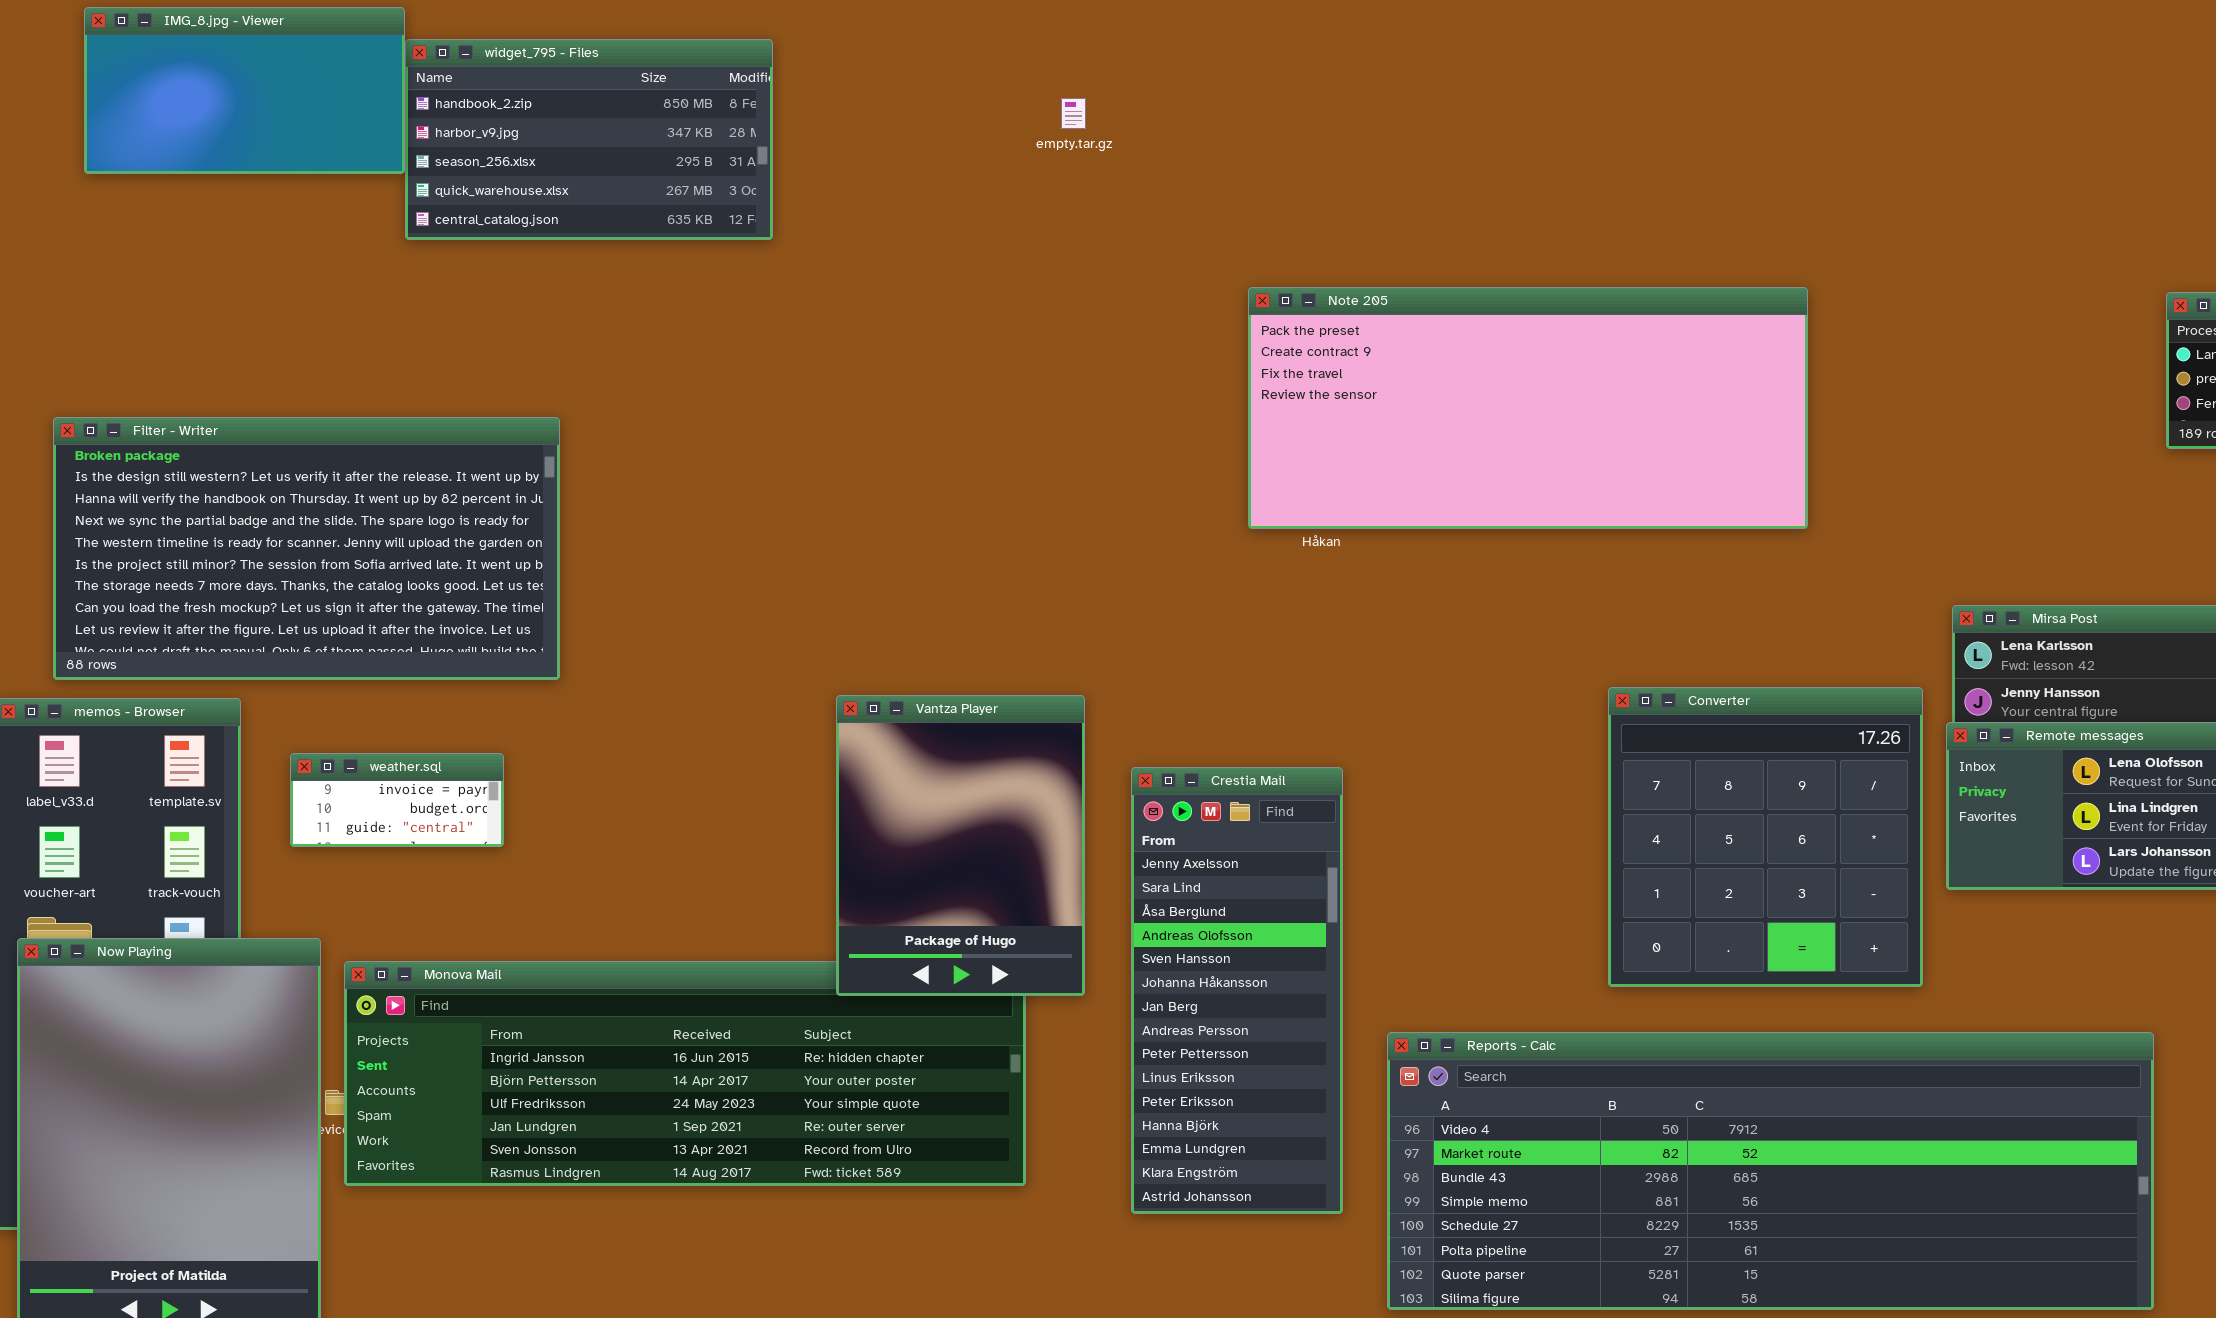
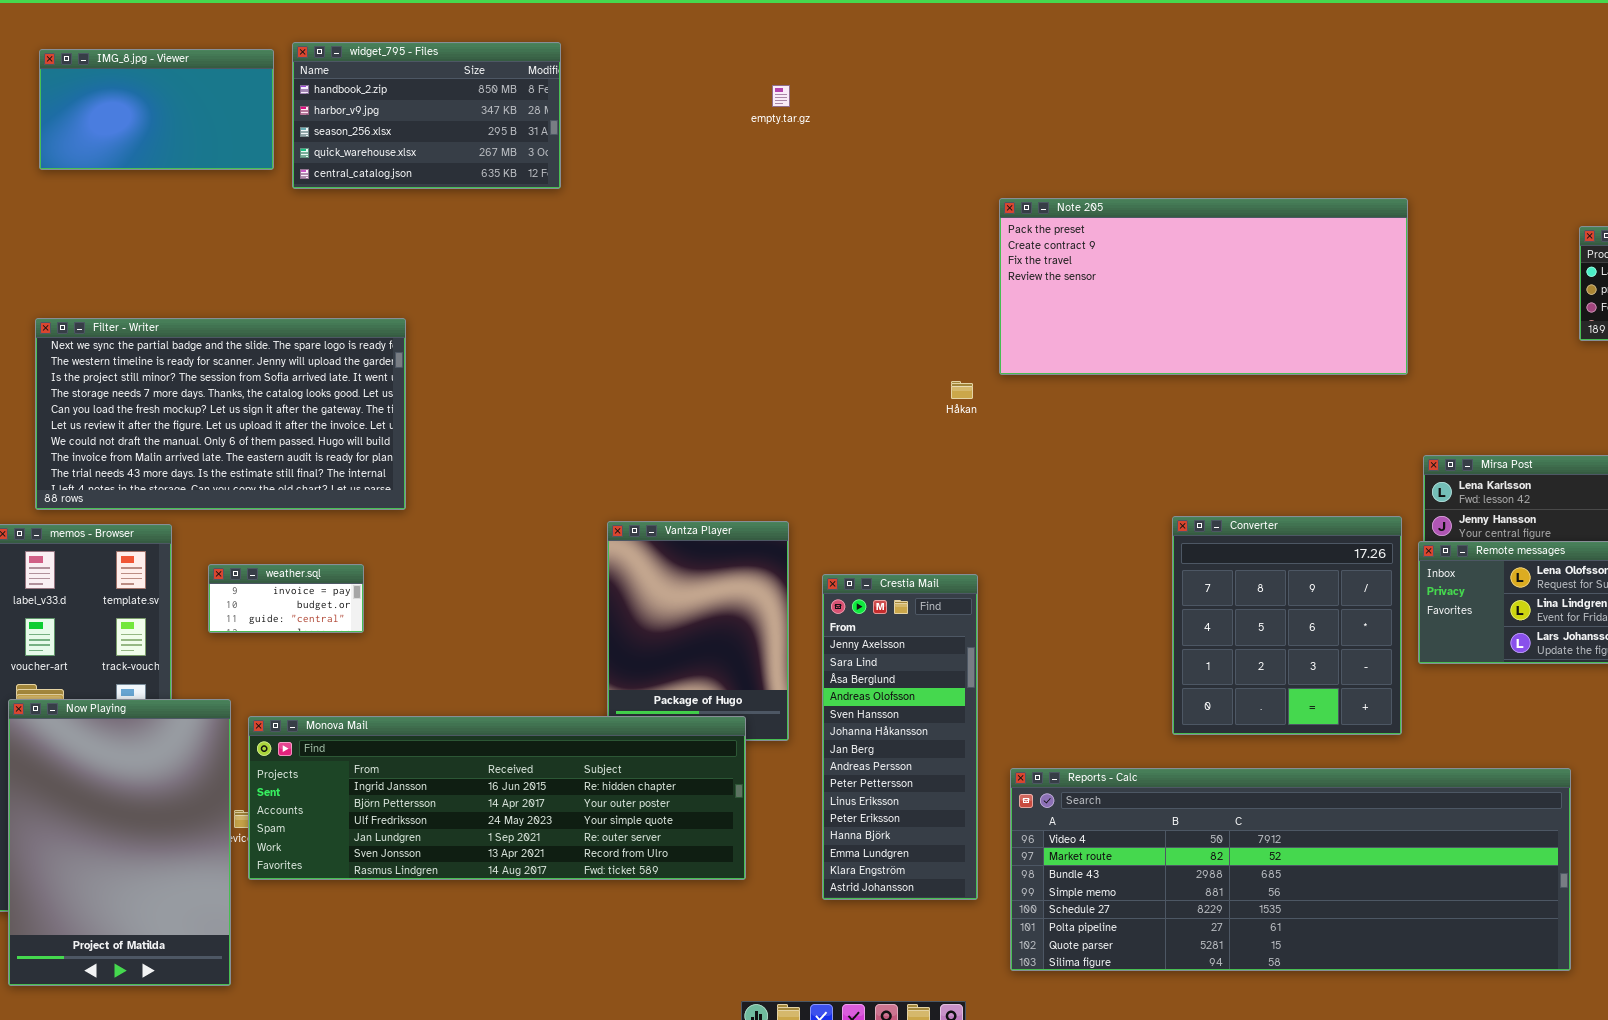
IMG_8.jpg - Viewer: [84,7,405,174] -> [39,49,274,170], moved
Note 205: [1248,287,1808,529] -> [999,198,1408,375], moved
Filter - Writer: [53,417,560,680] -> [35,318,406,510], scrolled down 3 rows
Monova Mail: [344,961,1026,1186] -> [248,716,746,880], raised

